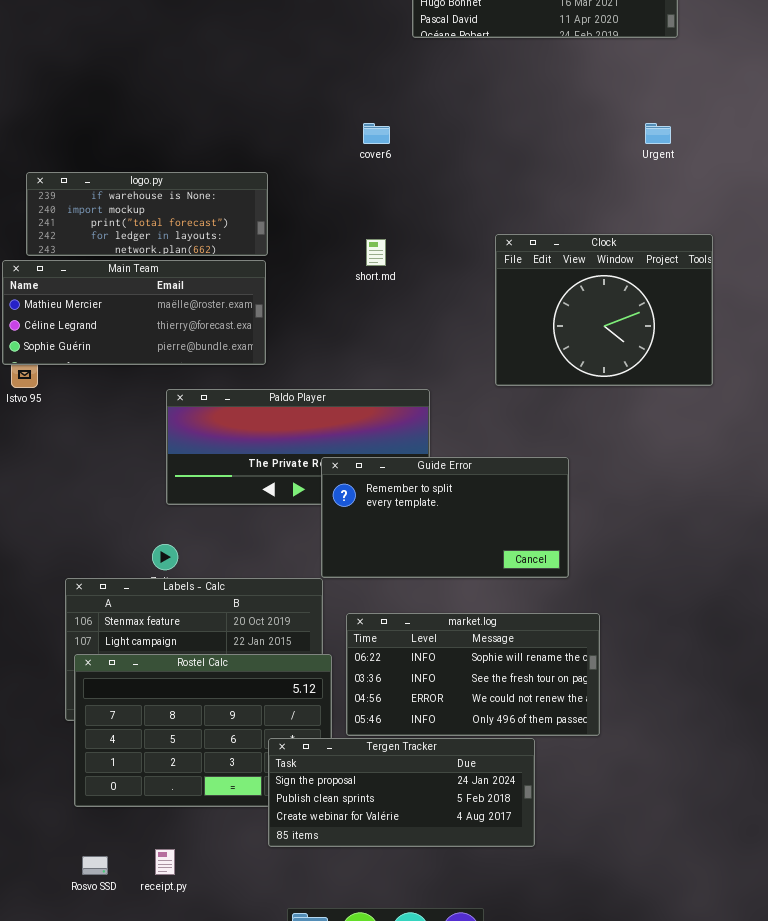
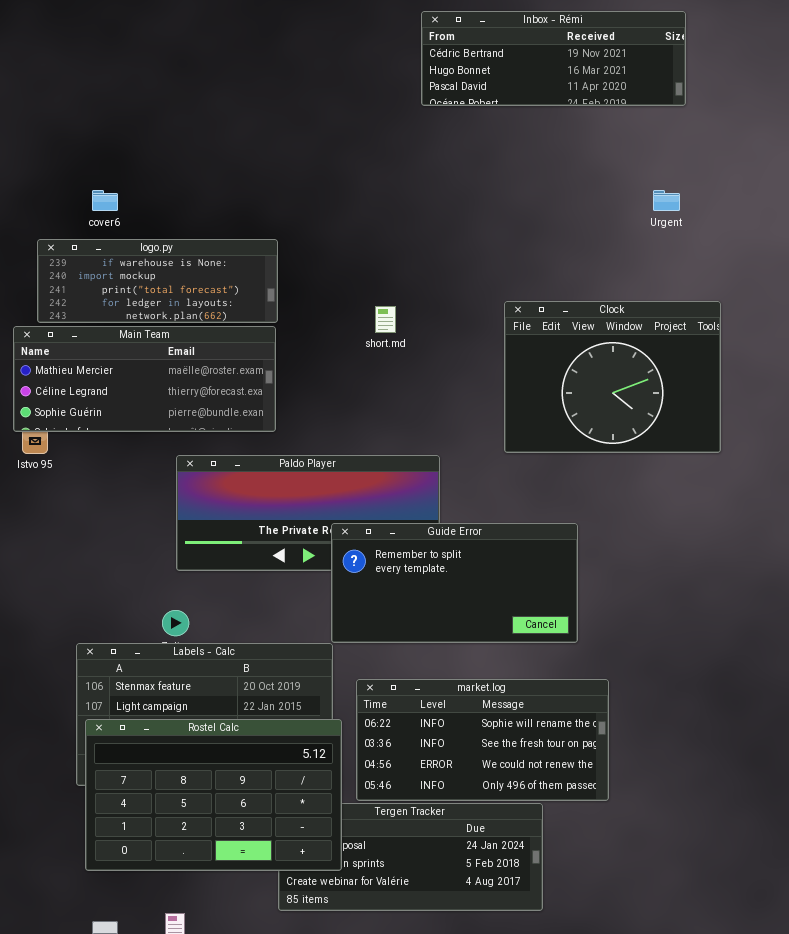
cover6: [363,123,390,144] -> [92,190,118,211], moved
Rostel Calc: [74,654,332,807] -> [85,719,342,871], raised

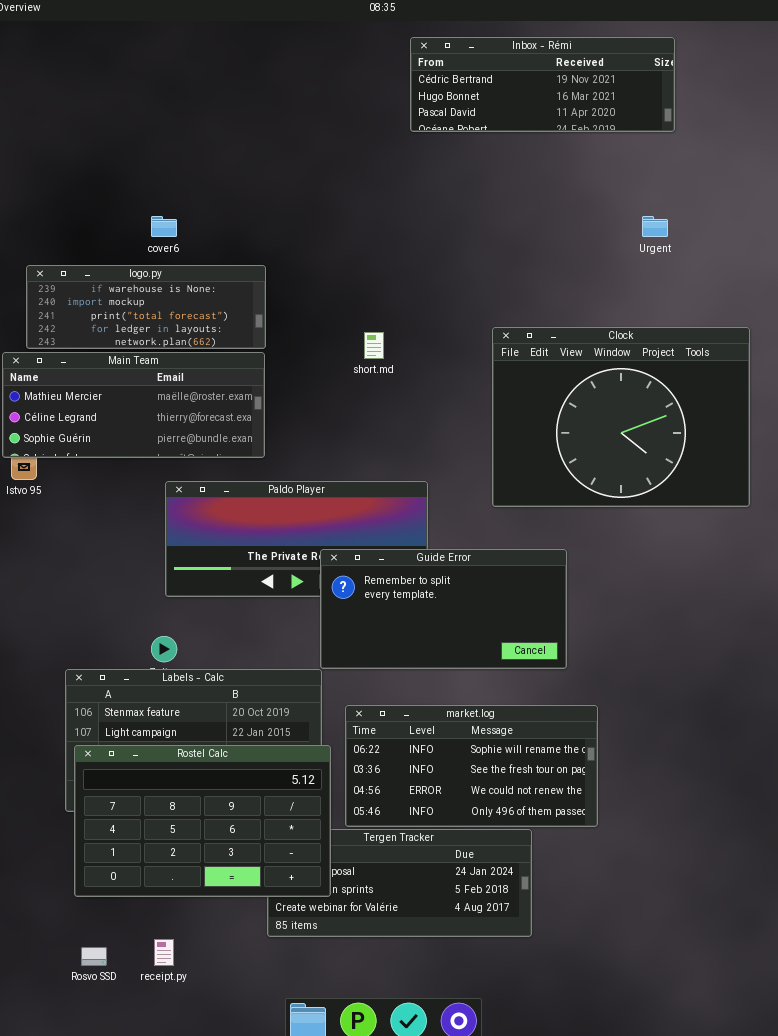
cover6: [92,190,118,211] -> [151,216,177,237], moved
Clock: [504,301,721,453] -> [492,327,750,507], resized

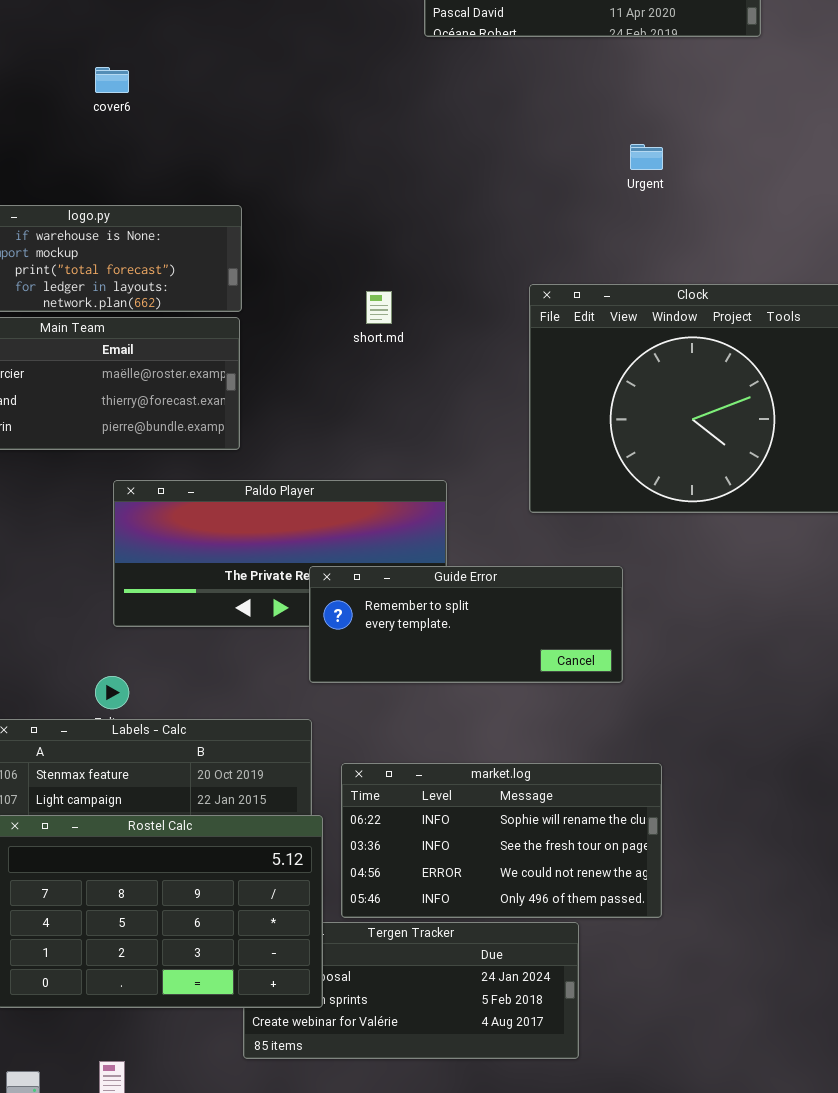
cover6: [151,216,177,237] -> [95,67,129,93], moved
Urgent: [642,216,668,237] -> [630,144,663,170], moved
Guide Error: [320,549,567,669] -> [309,566,623,683], resized

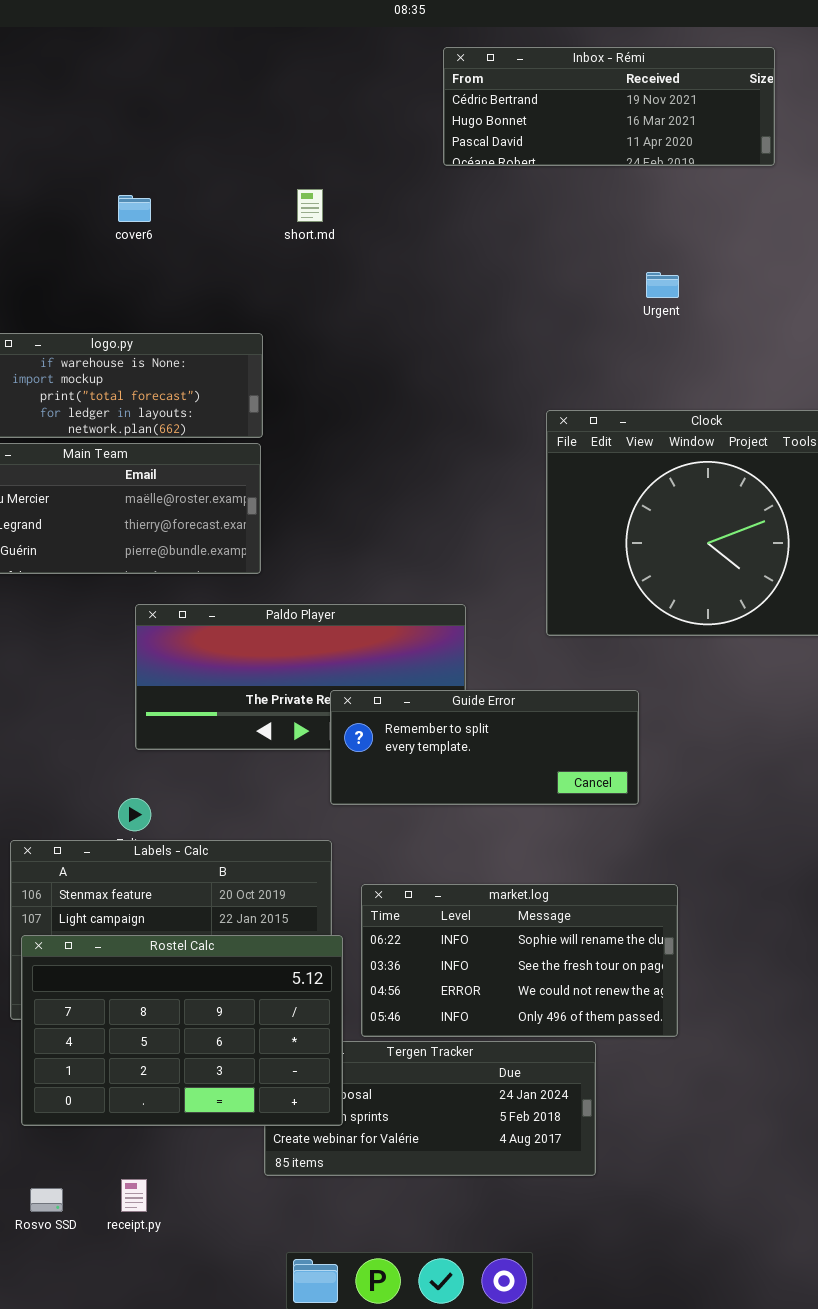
short.md: [366,291,392,324] -> [297,189,323,222], moved

